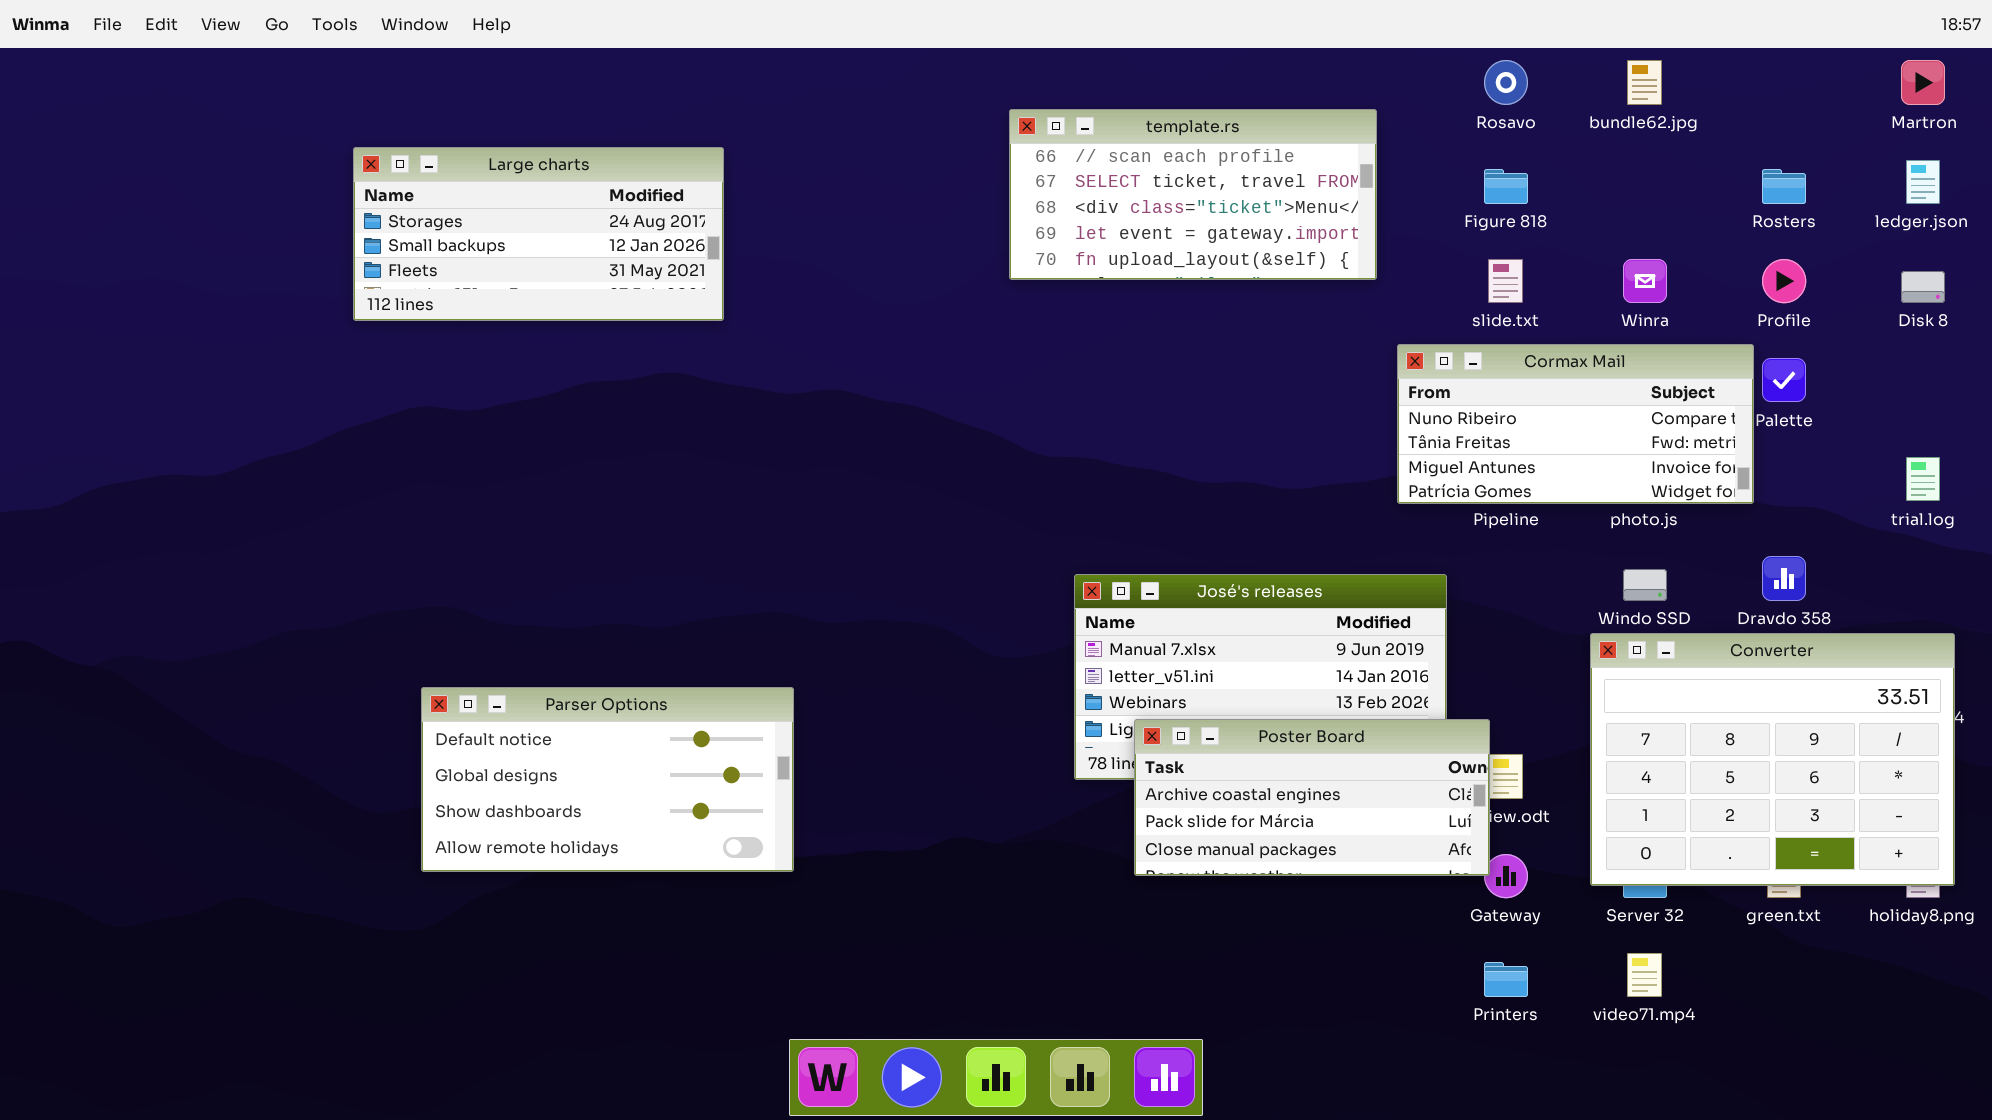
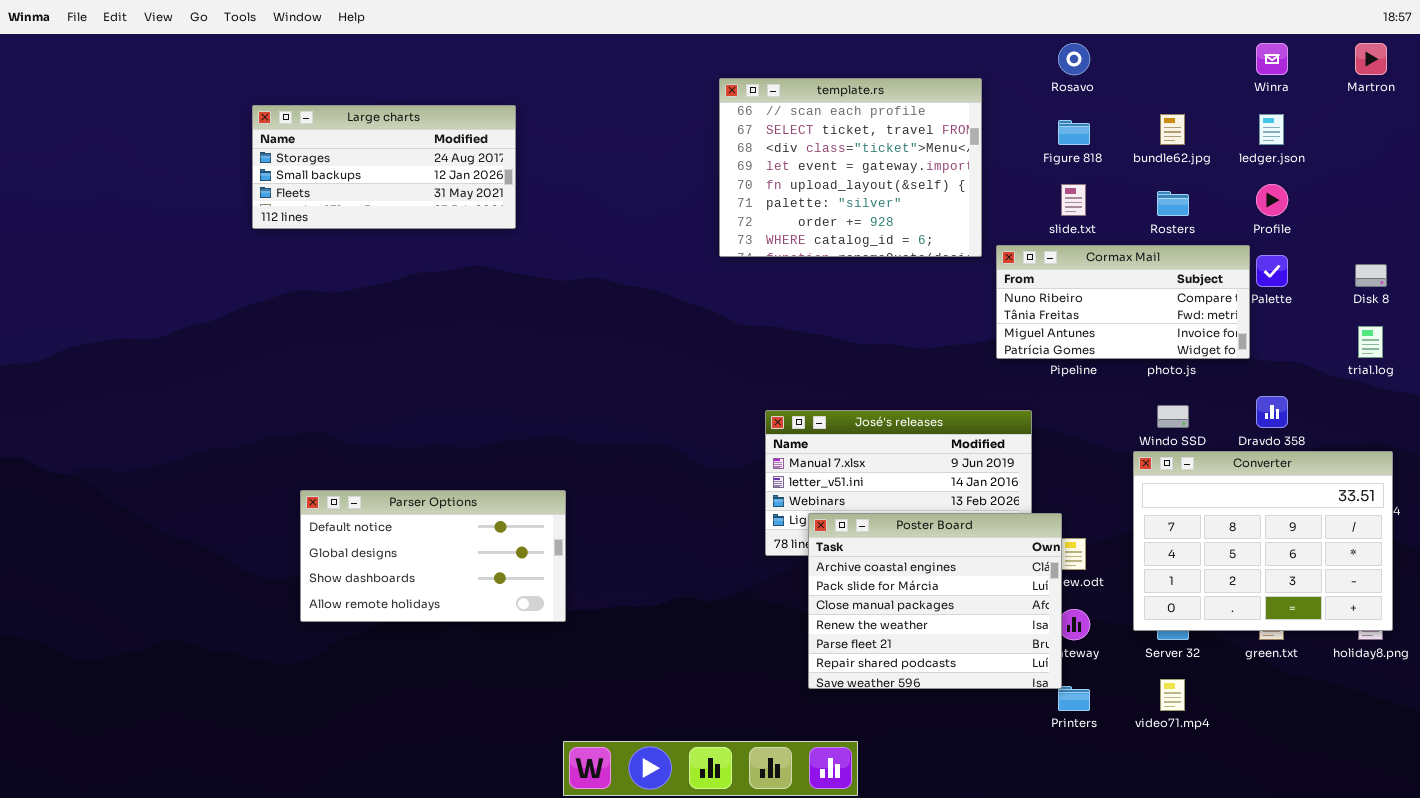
bundle62.jpg: [1627,60,1662,105] -> [1160,114,1185,145], moved
template.rs: [1009,109,1377,280] -> [719,78,982,257], resized
ledger.json: [1906,160,1940,204] -> [1259,114,1284,145], moved
Rosters: [1762,169,1806,204] -> [1157,191,1189,216], moved
Winra: [1623,259,1667,303] -> [1256,43,1288,75], moved
Disk 8: [1901,271,1945,303] -> [1355,264,1387,287], moved
Poster Board: [1134,719,1490,876] -> [808,513,1062,689], resized

